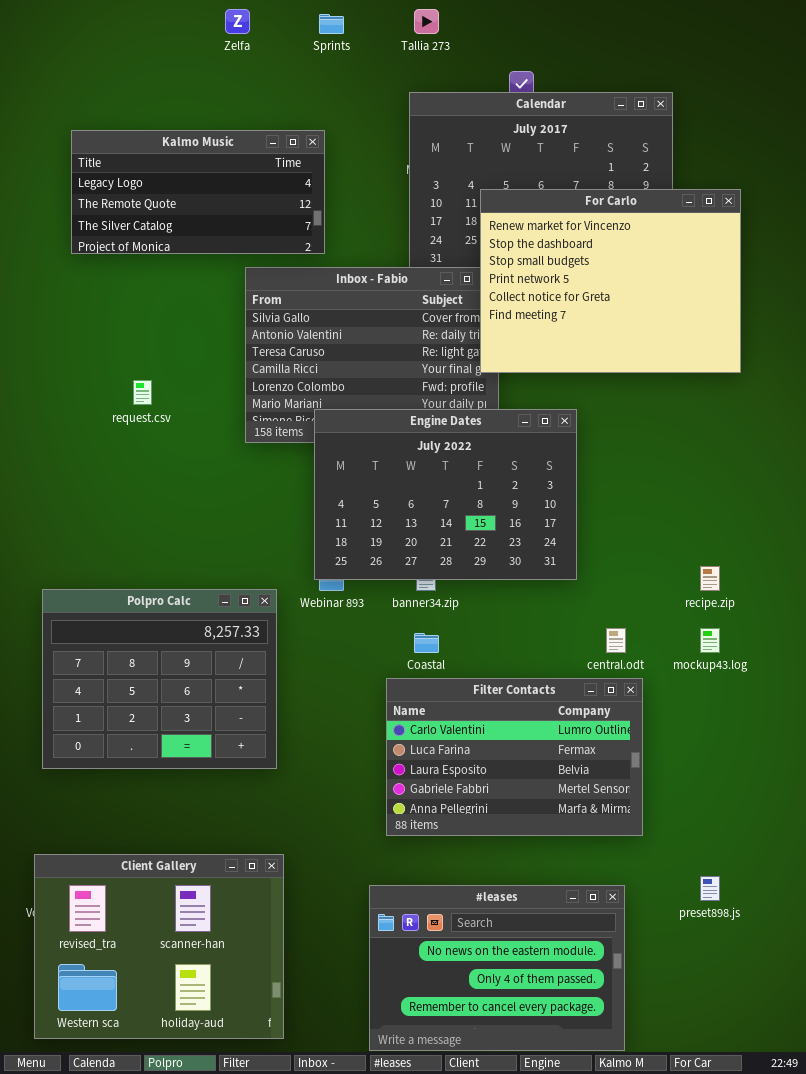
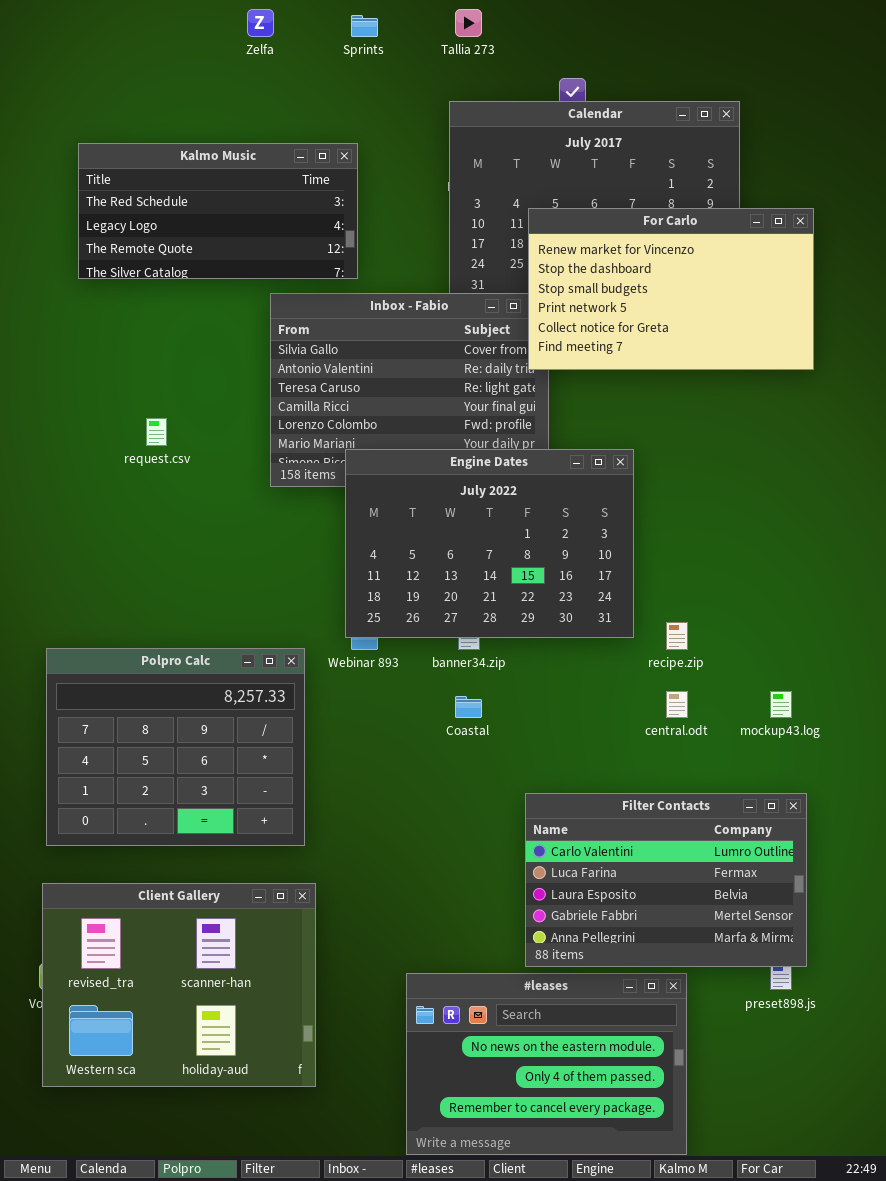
Kalmo Music: [71,130,325,254] -> [78,143,358,279], scrolled up 1 row
For Carlo: [480,189,741,373] -> [528,208,814,370], resized
recipe.zip: [700,566,720,591] -> [666,622,688,650], moved
Filter Contacts: [386,678,643,836] -> [525,793,807,967], moved
Client Gallery: [34,854,284,1039] -> [42,883,316,1087], moved

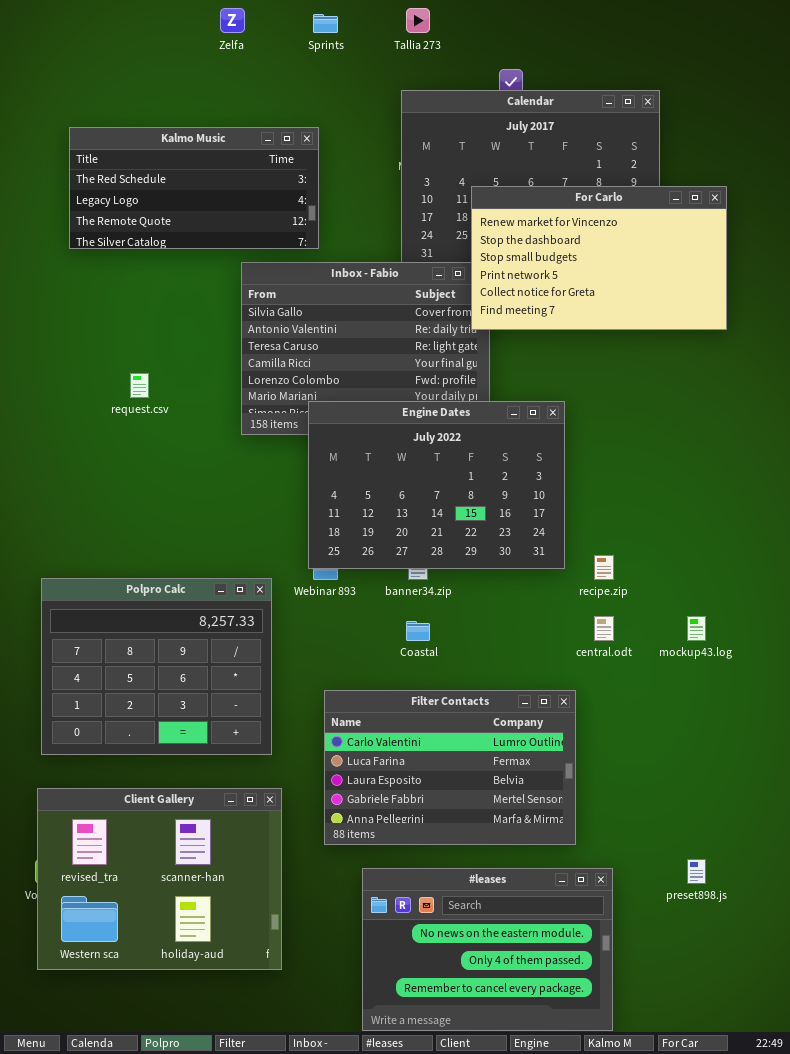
Filter Contacts: [525,793,807,967] -> [324,690,576,845], moved

